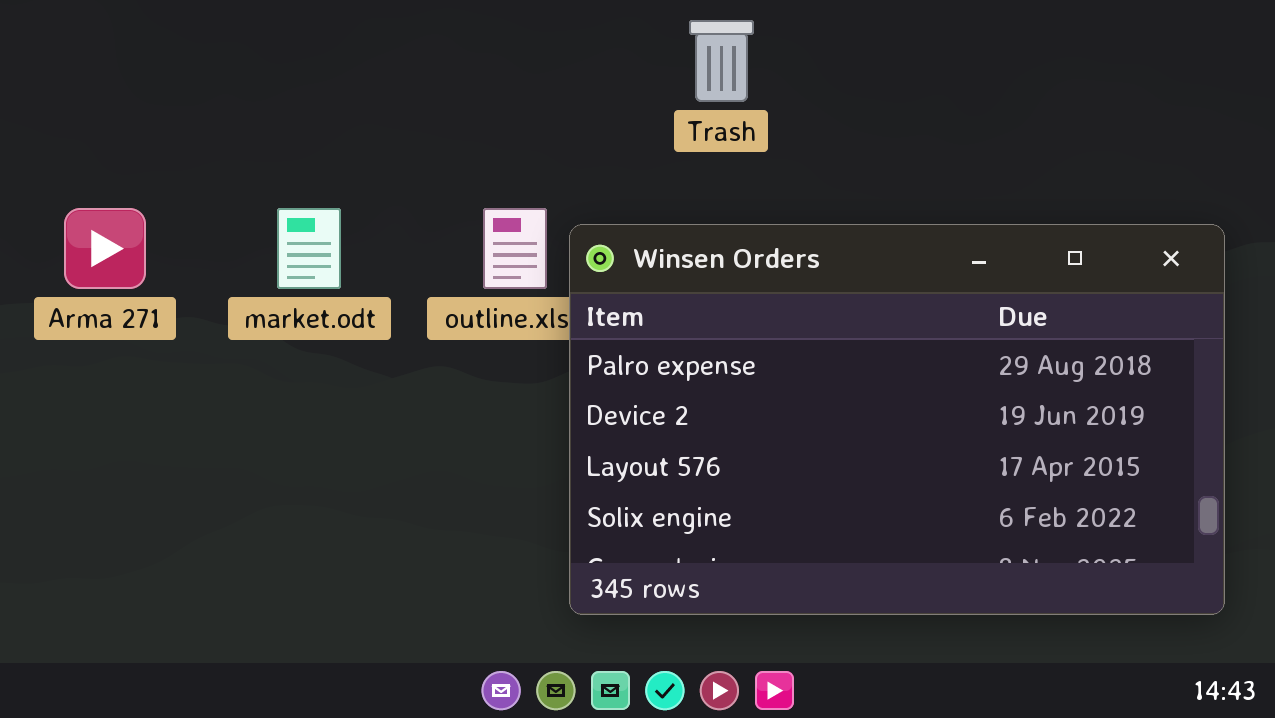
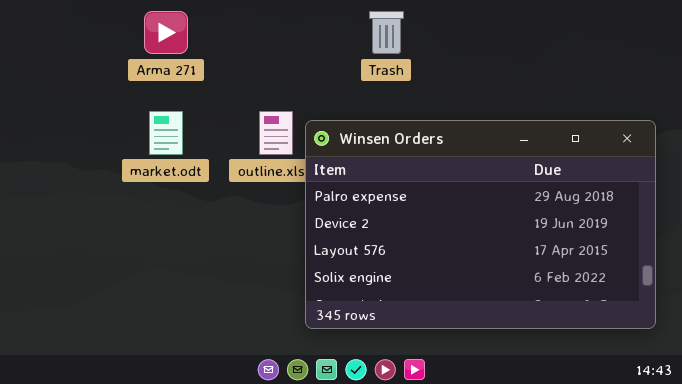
Arma 271: [64,208,146,289] -> [144,11,188,54], moved

